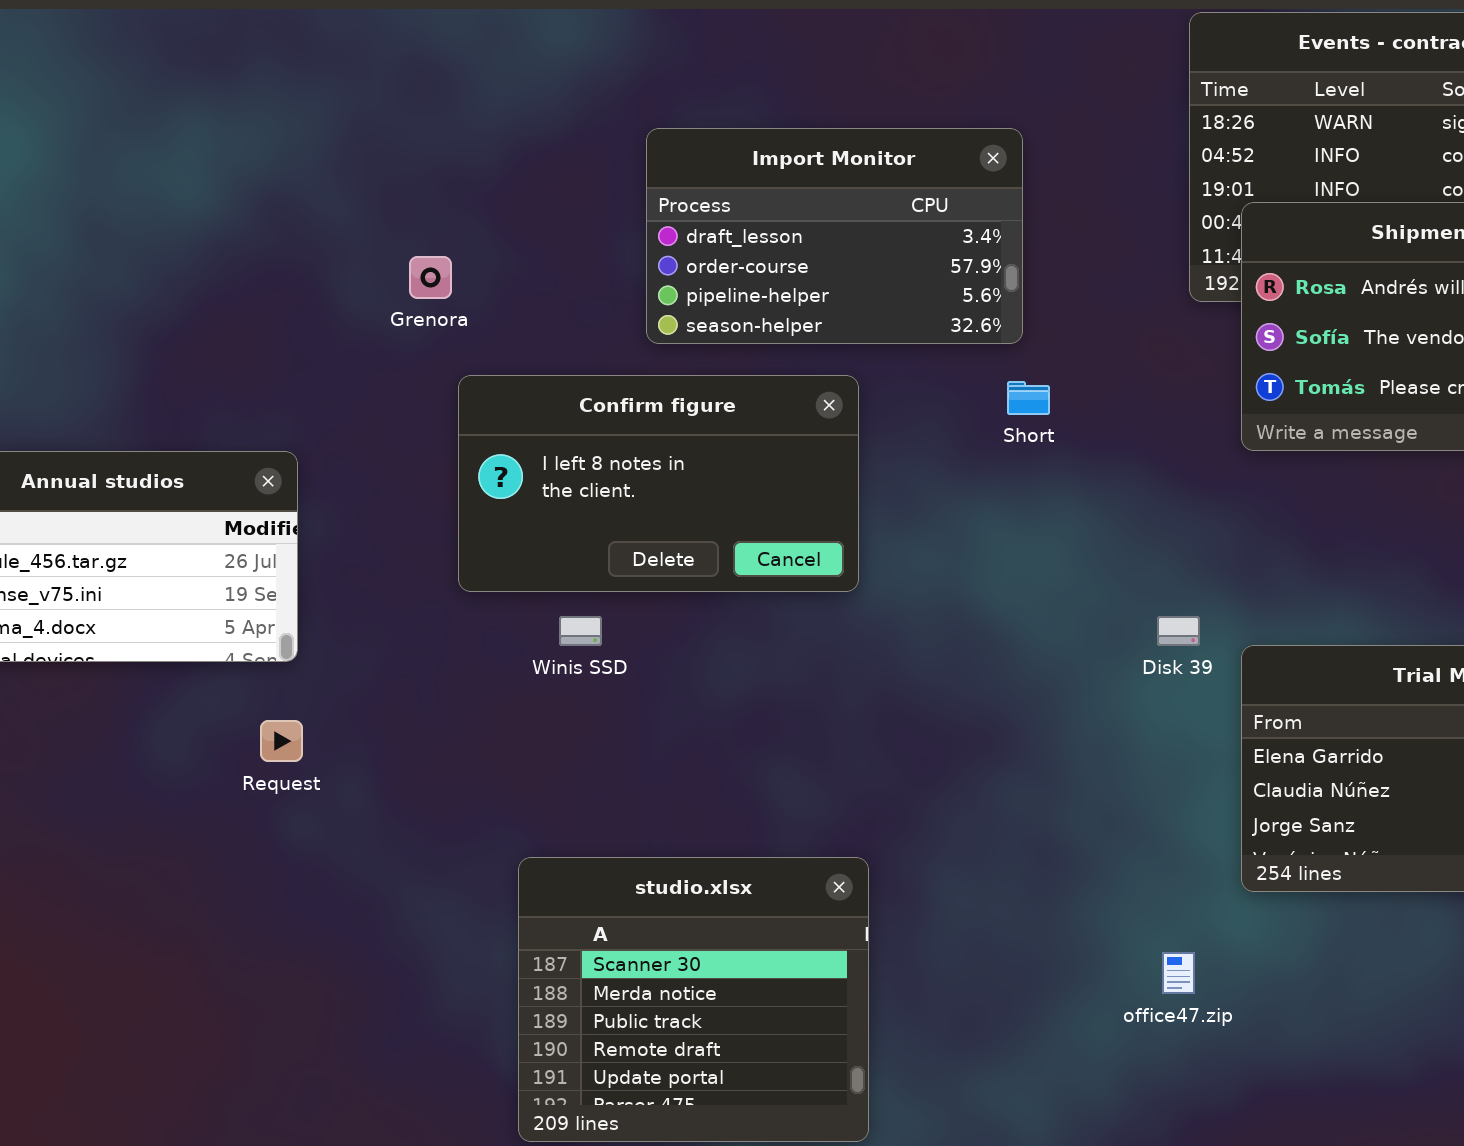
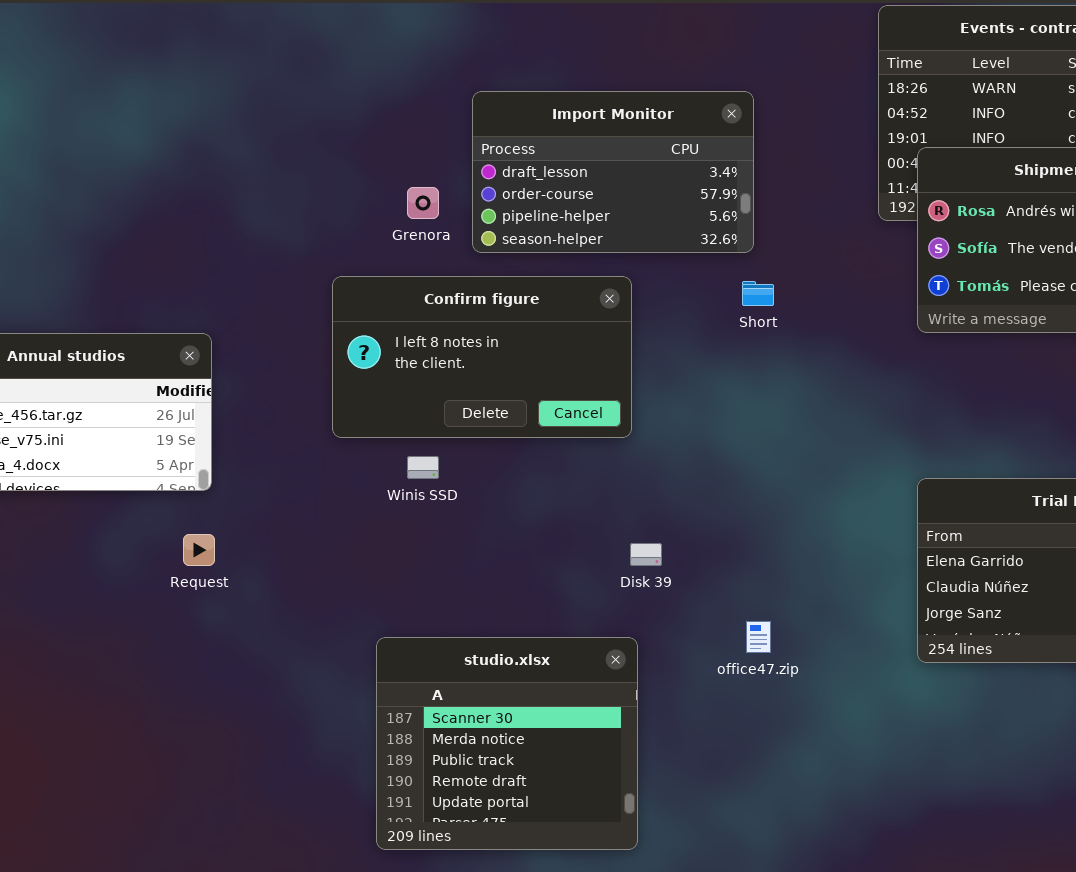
Grenora: [409,256,452,299] -> [407,187,439,219], moved
Disk 39: [1157,616,1200,646] -> [630,543,662,566], moved
office47.zip: [1162,952,1195,994] -> [746,621,771,653], moved

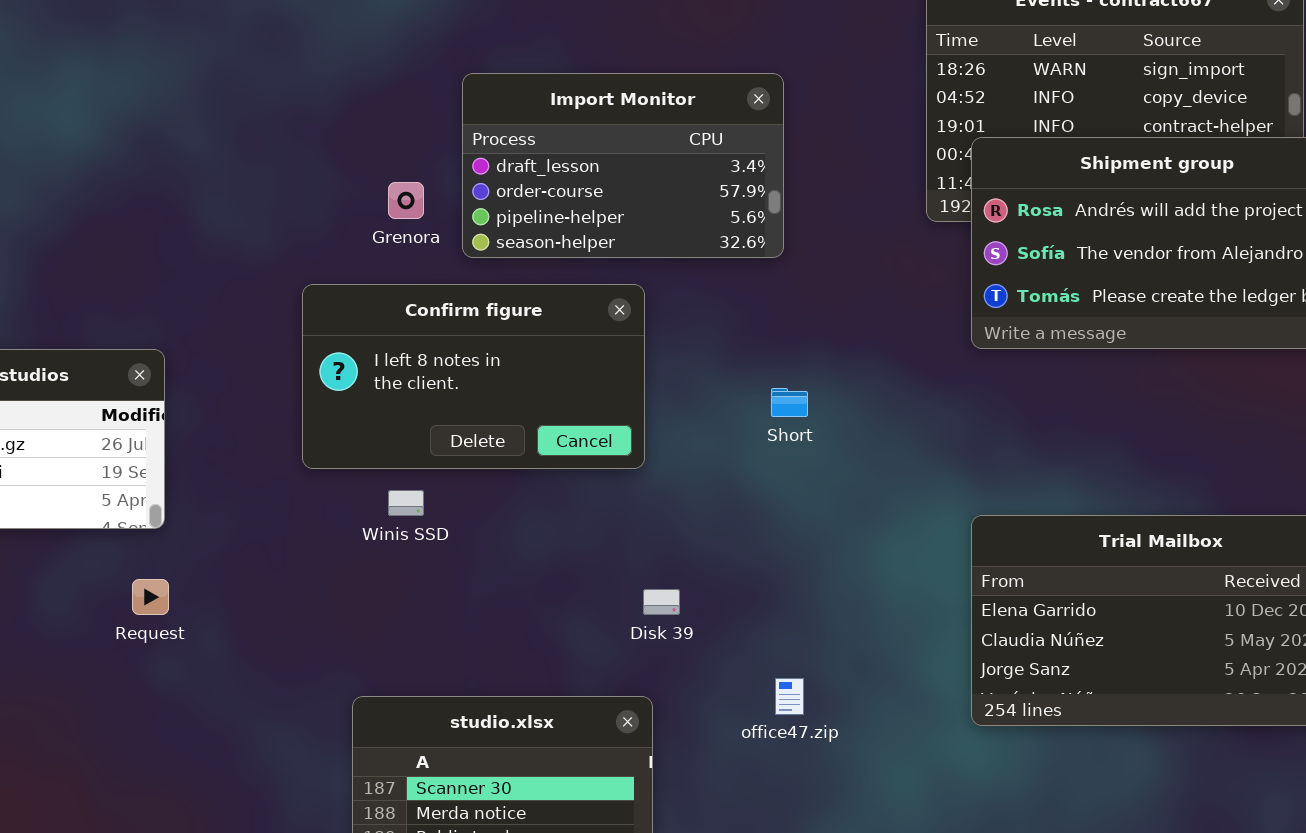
Short: [742,281,774,306] -> [771,388,808,417], moved

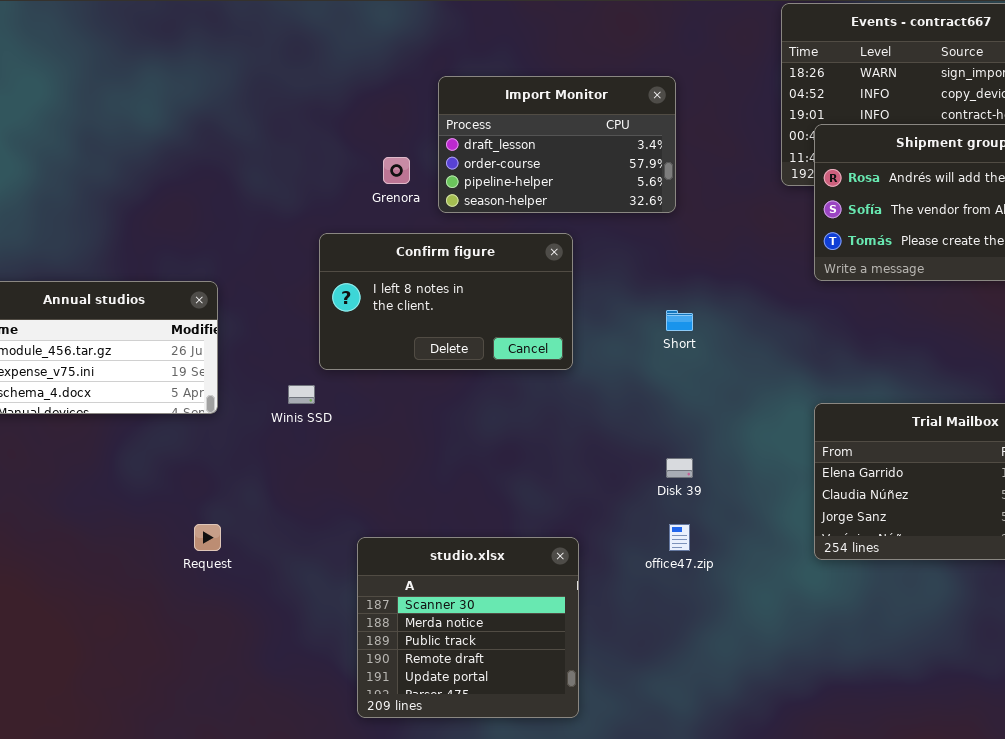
Winis SSD: [388,490,424,516] -> [288,385,315,404], moved
Request: [132,579,169,615] -> [194,524,221,551], moved
Disk 39: [643,589,680,615] -> [666,458,693,478], moved

